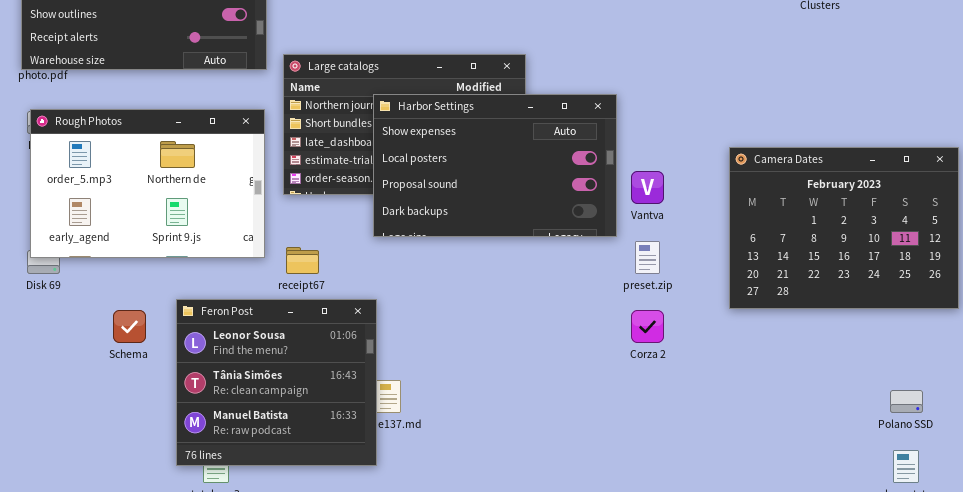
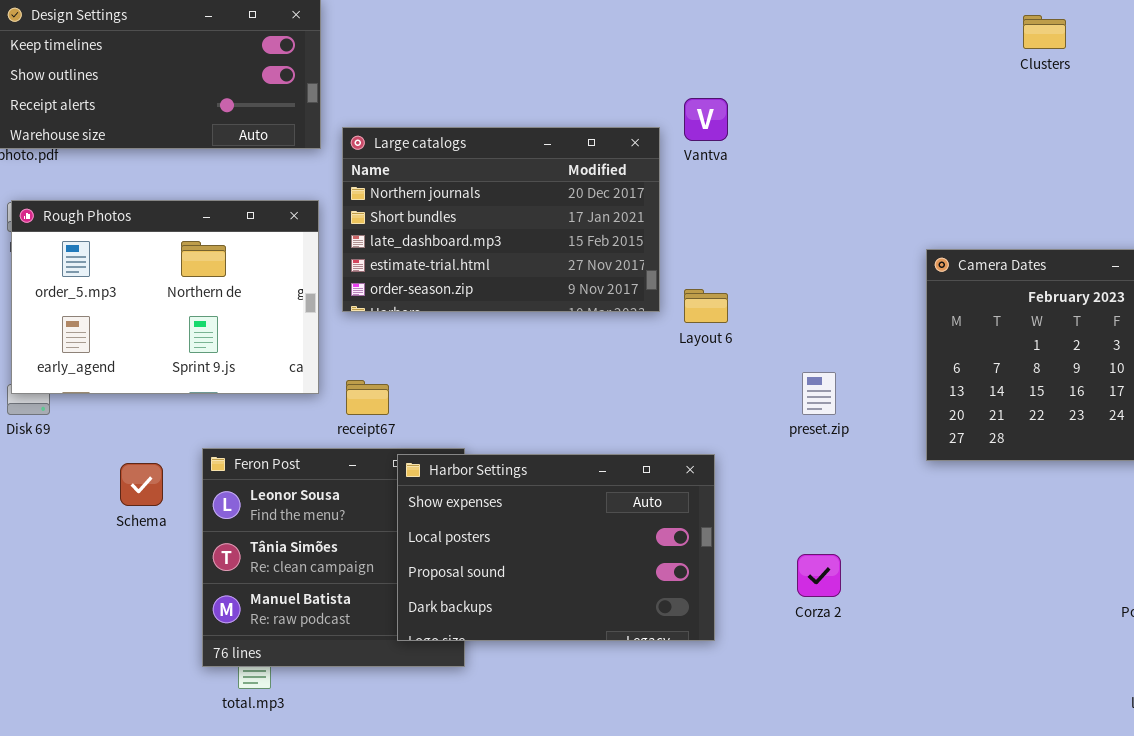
Harbor Settings: [373,94,617,237] -> [397,454,715,641], moved
Vantva: [631,171,664,204] -> [684,98,728,141], moved
Corza 2: [631,310,664,343] -> [797,554,841,597], moved

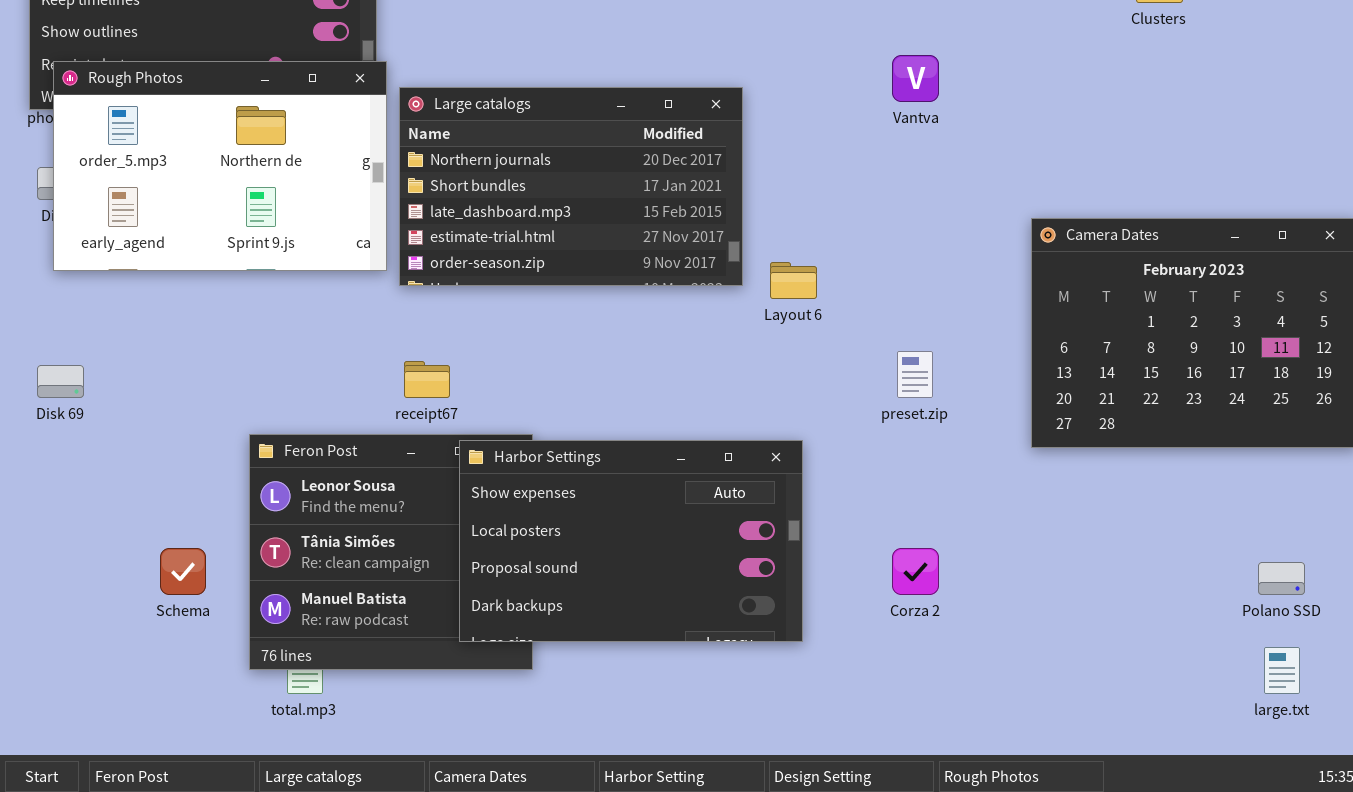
Vantva: [684,98,728,141] -> [892,55,939,102], moved
Rough Photos: [11,200,319,394] -> [53,61,387,271], moved
Schema: [120,463,163,506] -> [160,548,206,595], moved

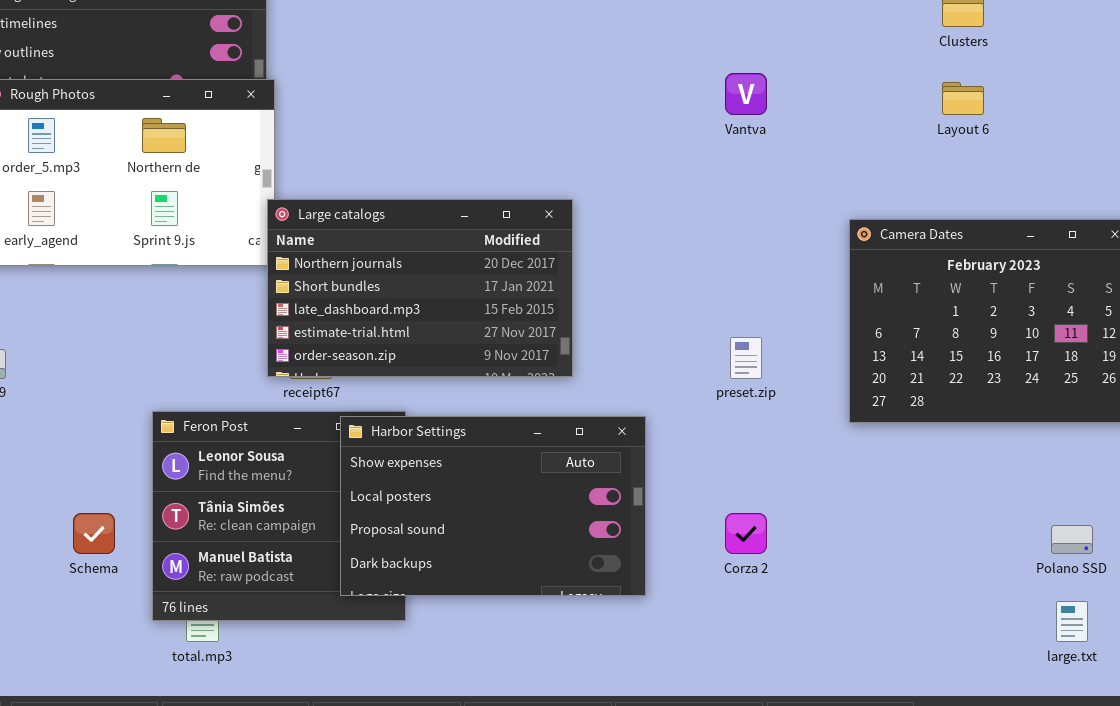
Large catalogs: [399,87,743,286] -> [267,199,573,377], moved
Layout 6: [770,262,817,299] -> [942,82,984,115], moved

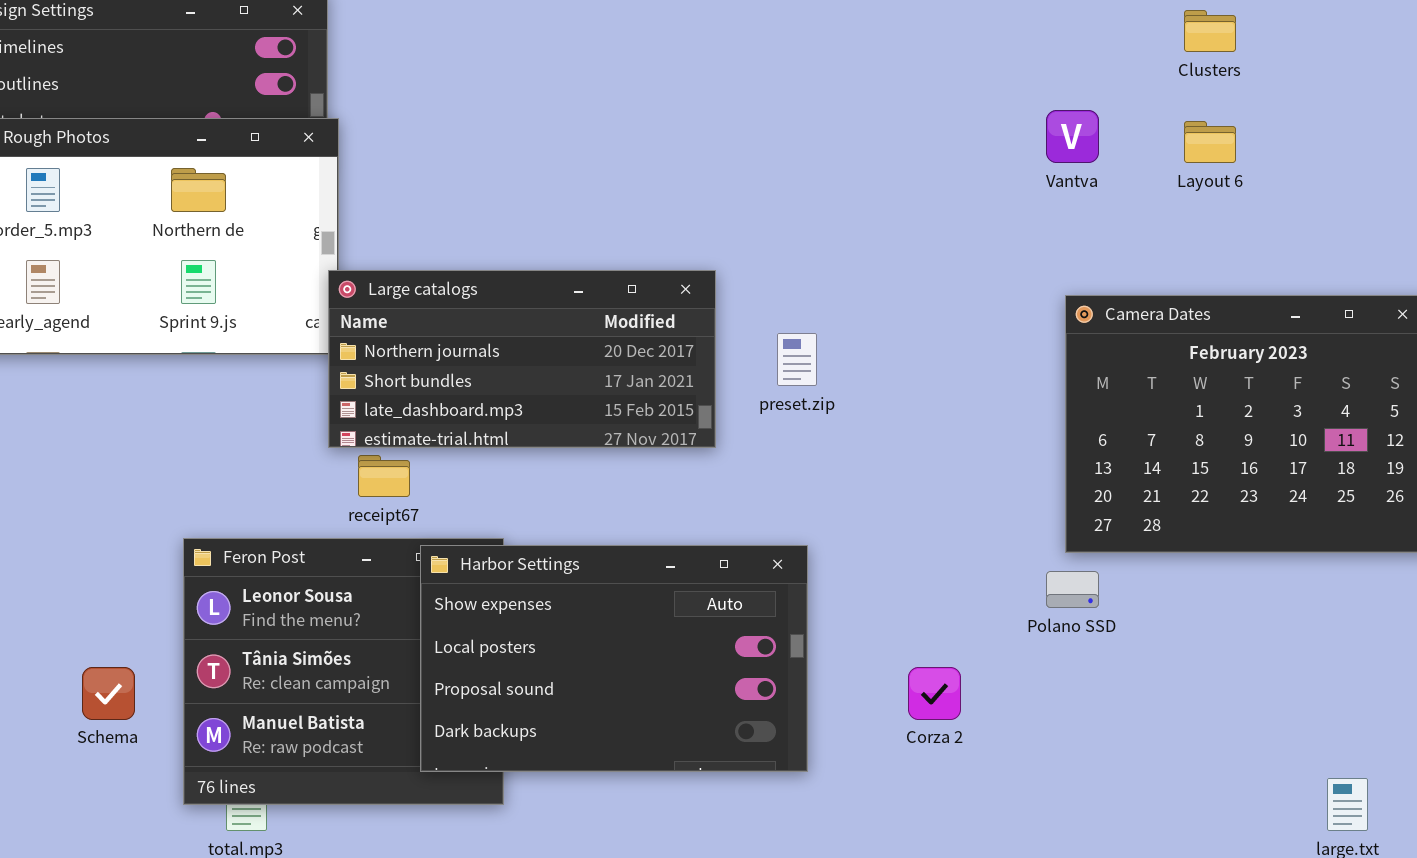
Vantva: [725,73,767,115] -> [1046,110,1099,163], moved
Large catalogs: [267,199,573,377] -> [328,270,716,448], resized
preset.zip: [730,337,762,379] -> [777,333,817,386], moved
Polano SSD: [1051,525,1093,554] -> [1046,571,1099,608], moved

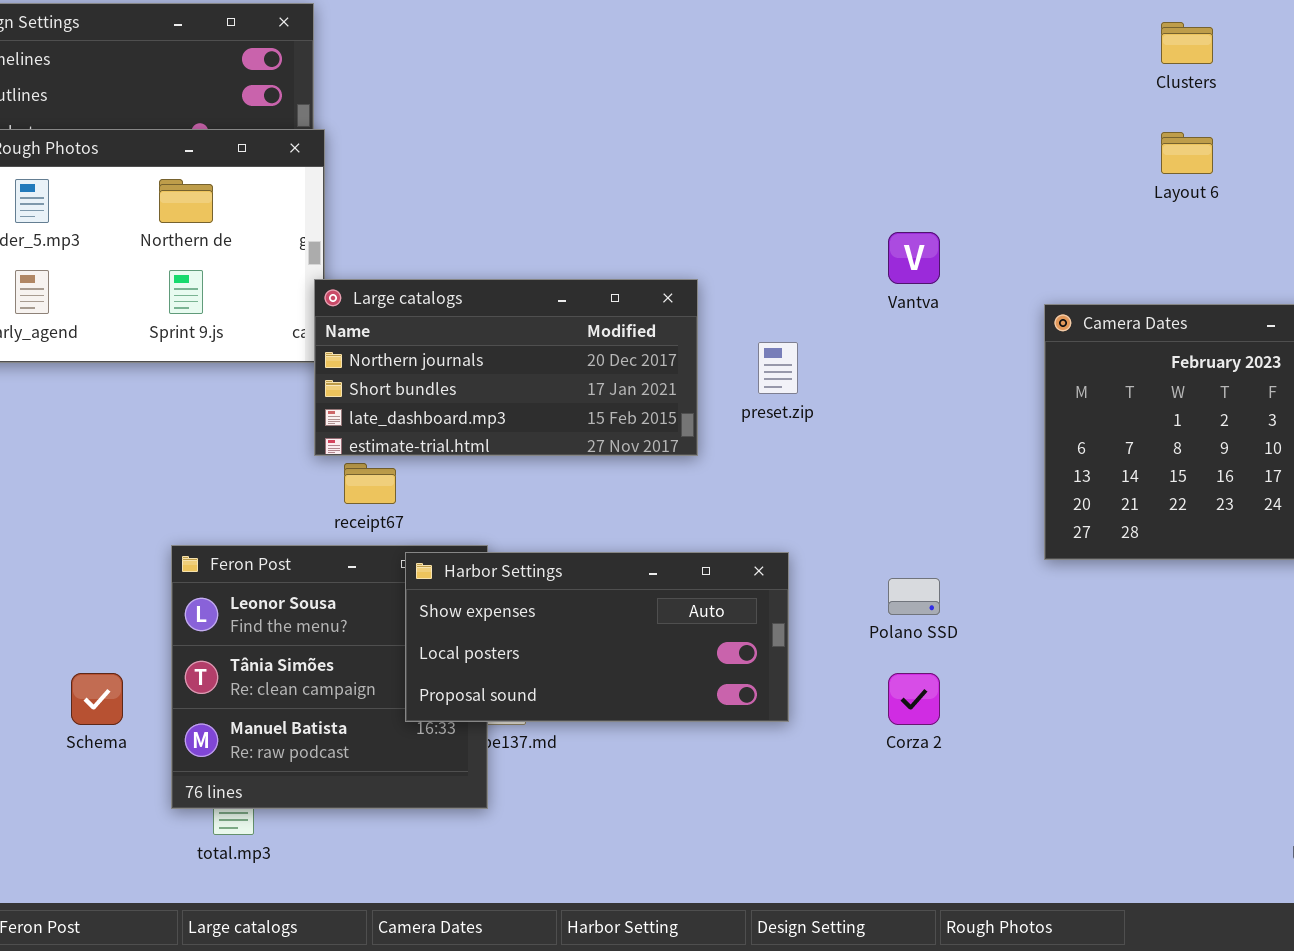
Vantva: [1046,110,1099,163] -> [888,232,940,284], moved
Harbor Settings: [420,545,808,772] -> [405,552,789,722], resized
Polano SSD: [1046,571,1099,608] -> [888,578,940,615], moved

